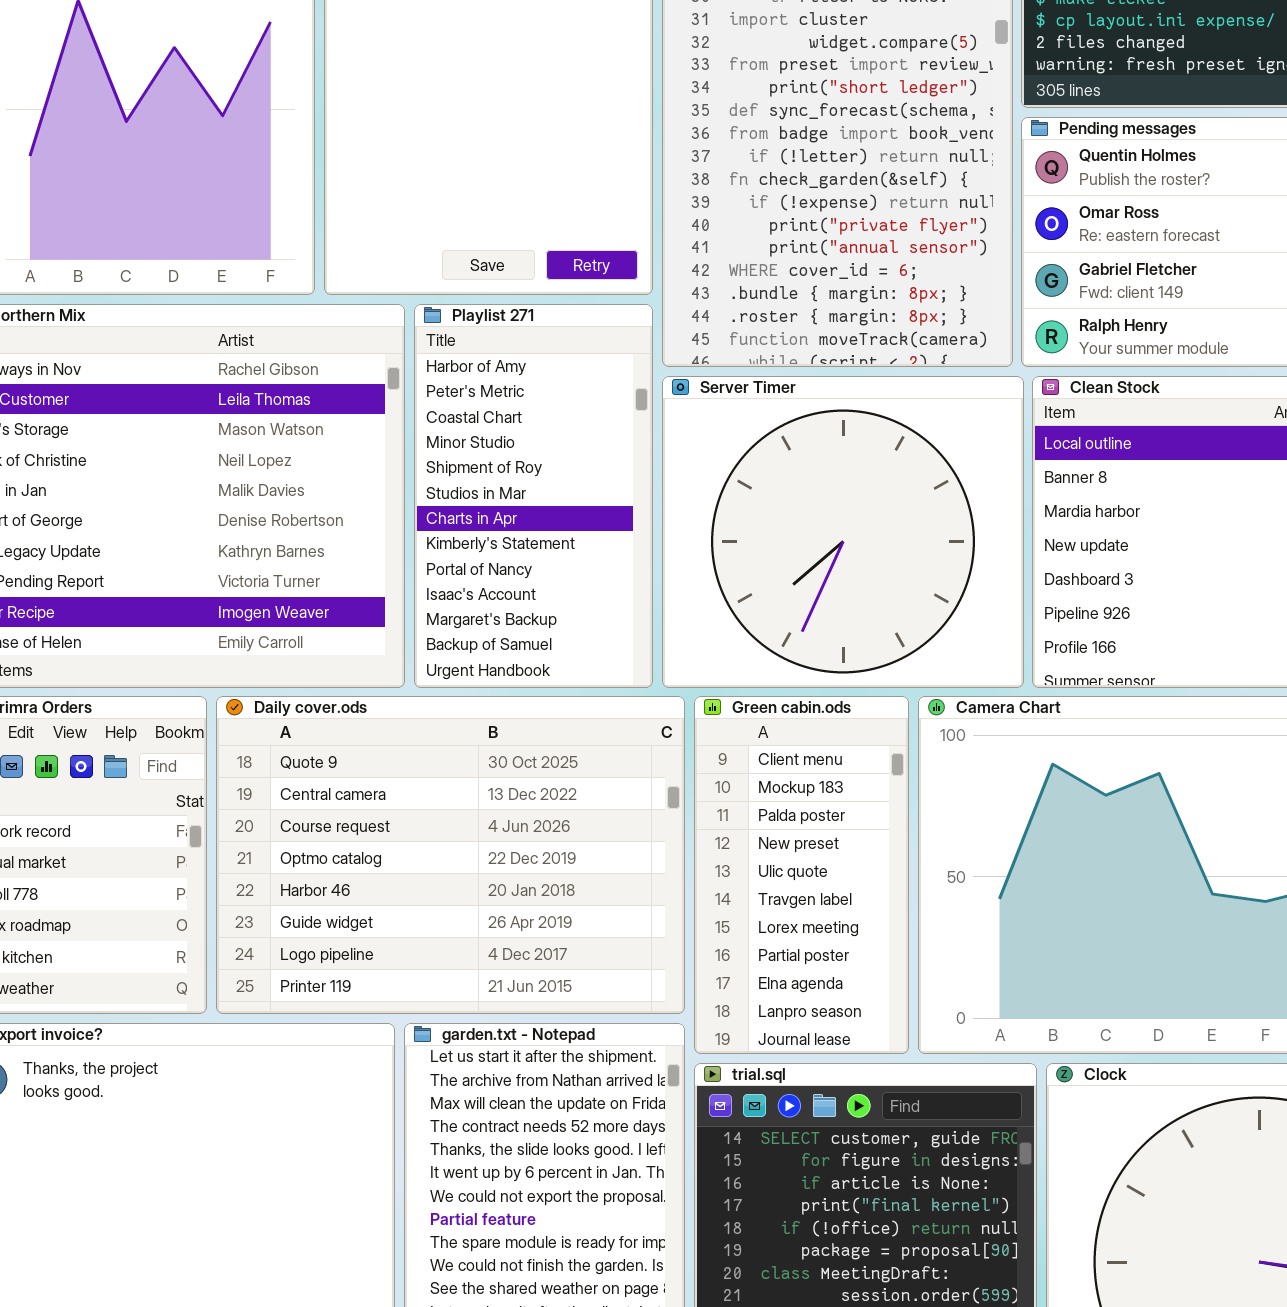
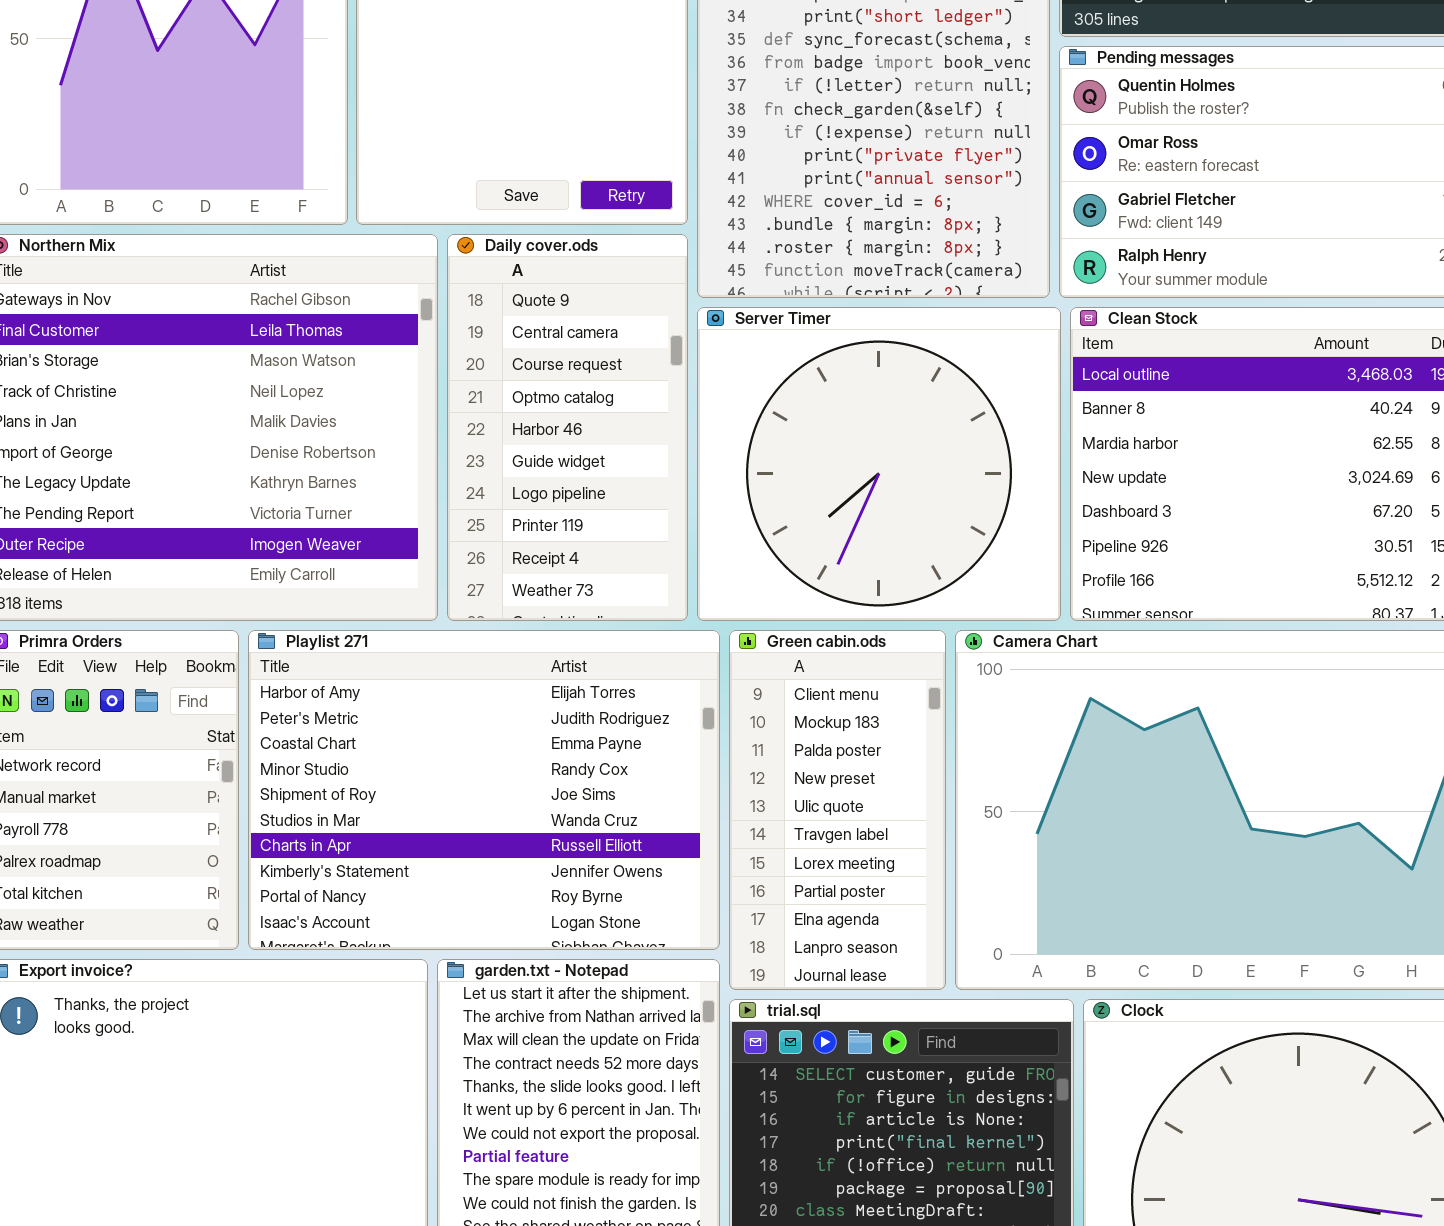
Playlist 271: [414,304,653,688] -> [248,630,720,950], moved, resized
Daily cover.ods: [216,696,685,1014] -> [447,234,688,621], moved, resized

